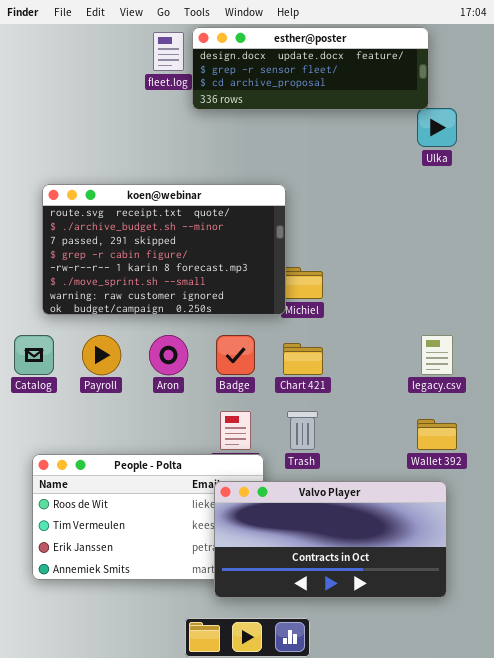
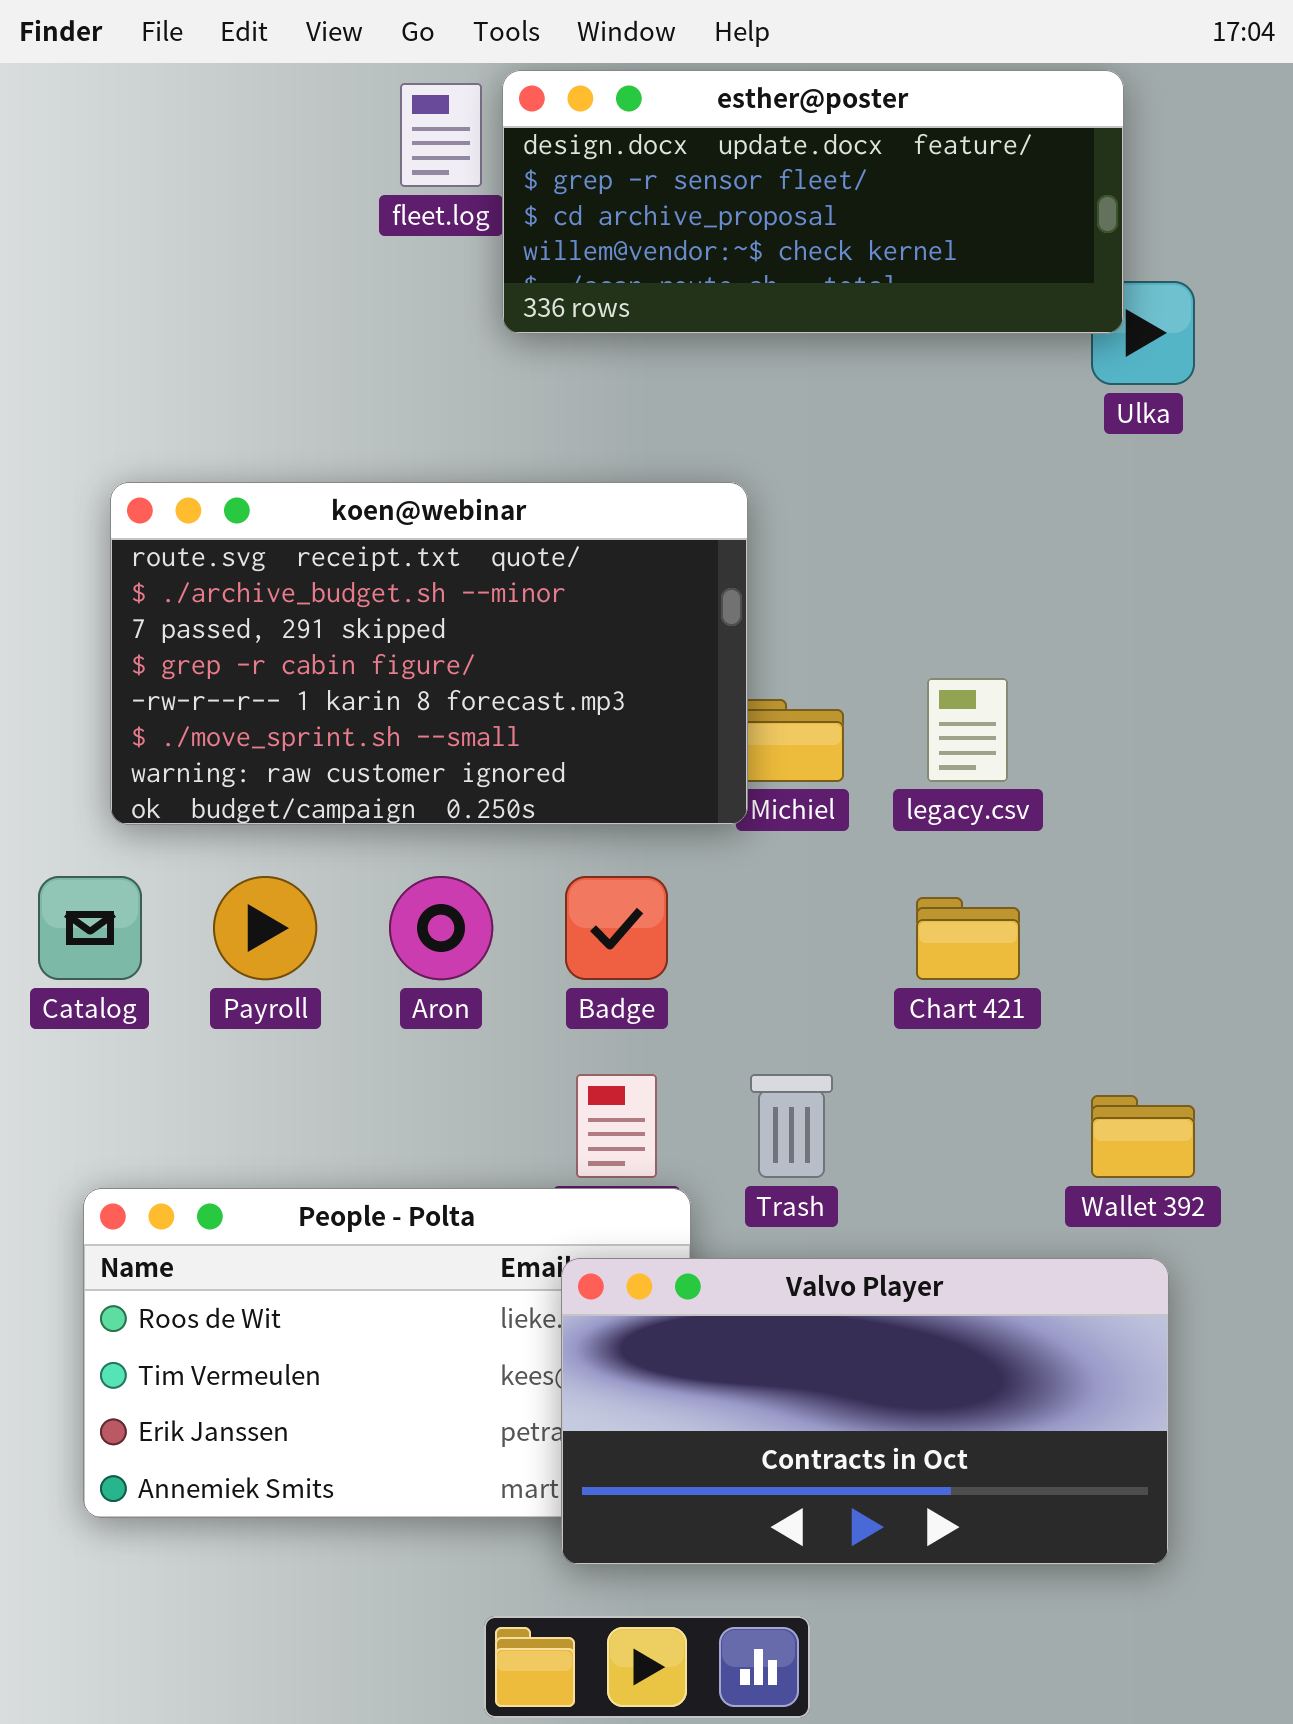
esther@poster: [192,27,429,110] -> [502,70,1124,334], resized
legacy.csv: [421,335,453,375] -> [927,678,1008,782], moved
Chart 421: [283,343,323,375] -> [916,897,1020,980], moved

